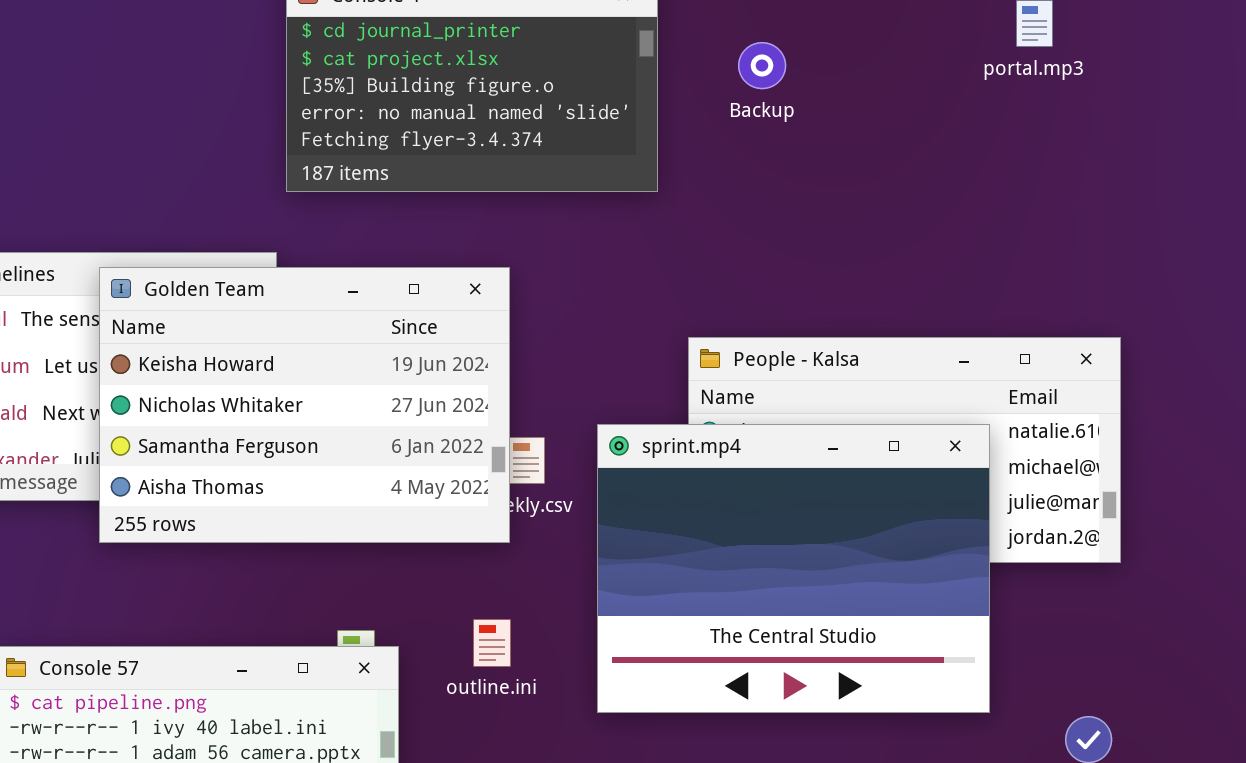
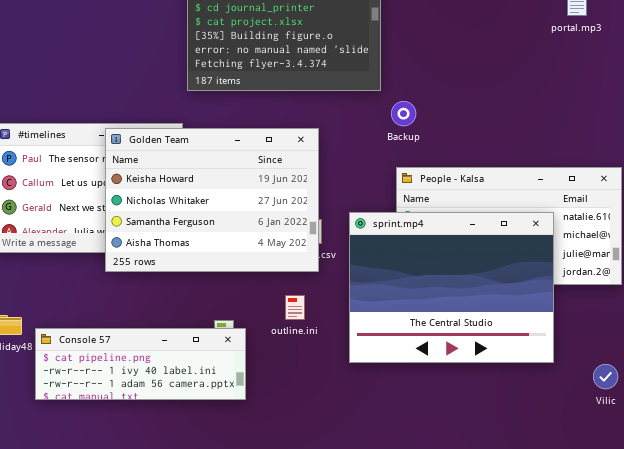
Backup: [738,42,786,89] -> [391,101,416,126], moved
Golden Team: [99,267,510,543] -> [105,128,319,272], moved
outline.ini: [473,619,511,667] -> [285,295,305,320], moved

